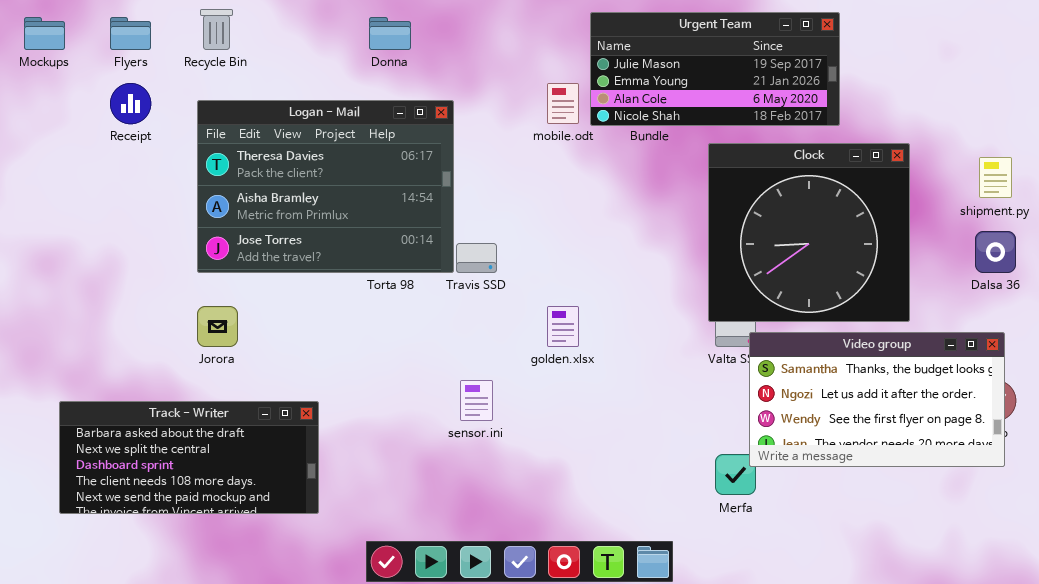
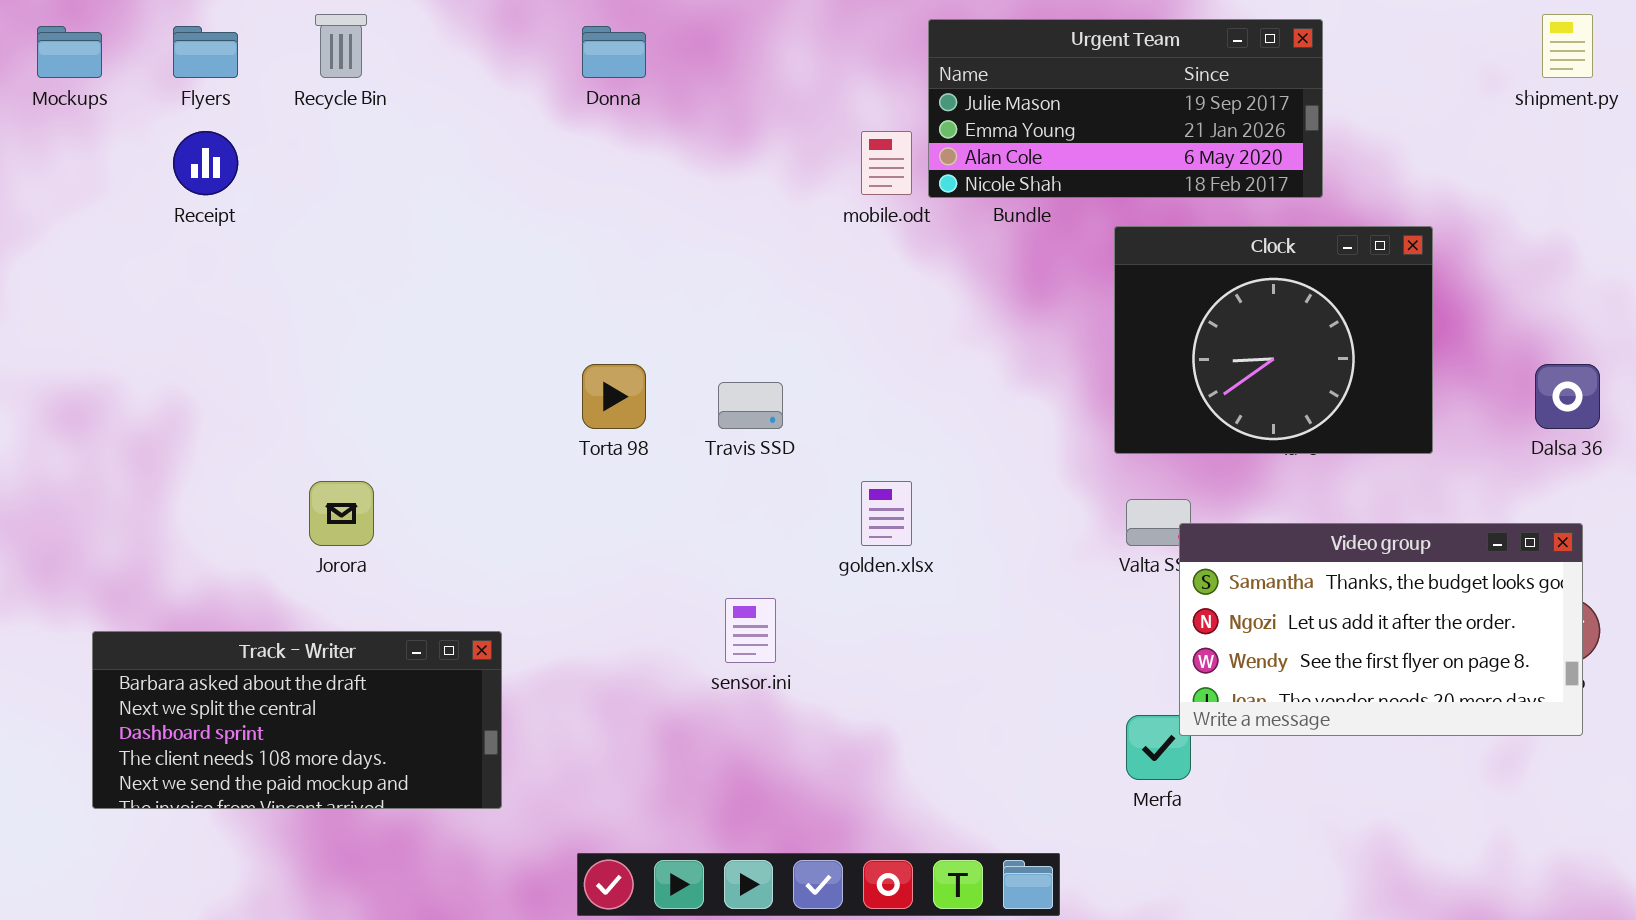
Logan - Mail: [197,100,454,273] -> none, closed
Clock: [708,143,910,322] -> [1114,226,1433,454], resized
shipment.py: [979,157,1012,198] -> [1542,14,1593,78], moved

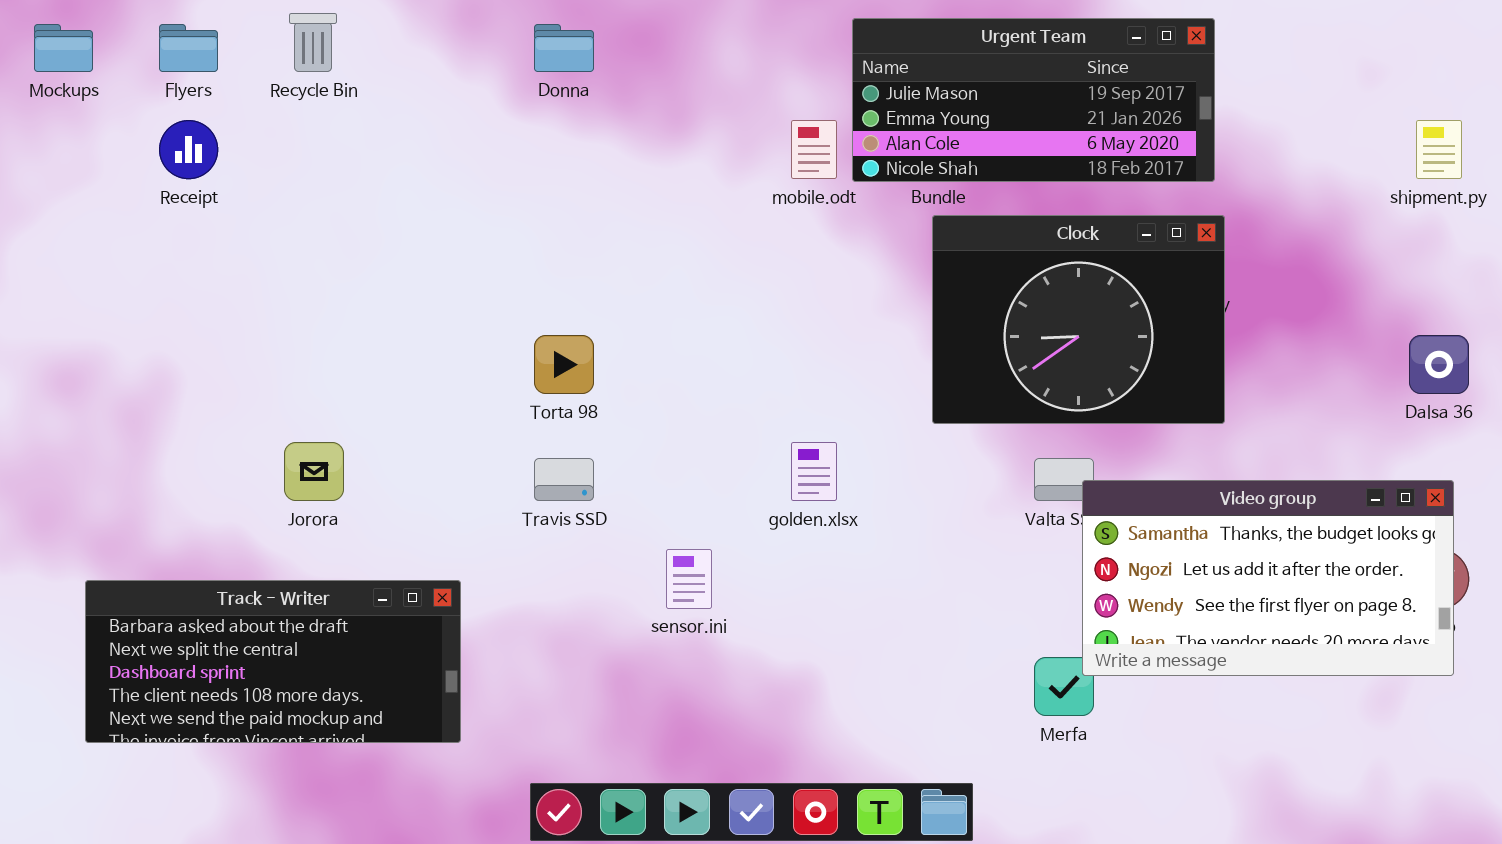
shipment.py: [1542,14,1593,78] -> [1416,120,1462,179], moved
Clock: [1114,226,1433,454] -> [932,215,1225,424], moved
Travis SSD: [718,382,783,429] -> [534,458,594,501], moved

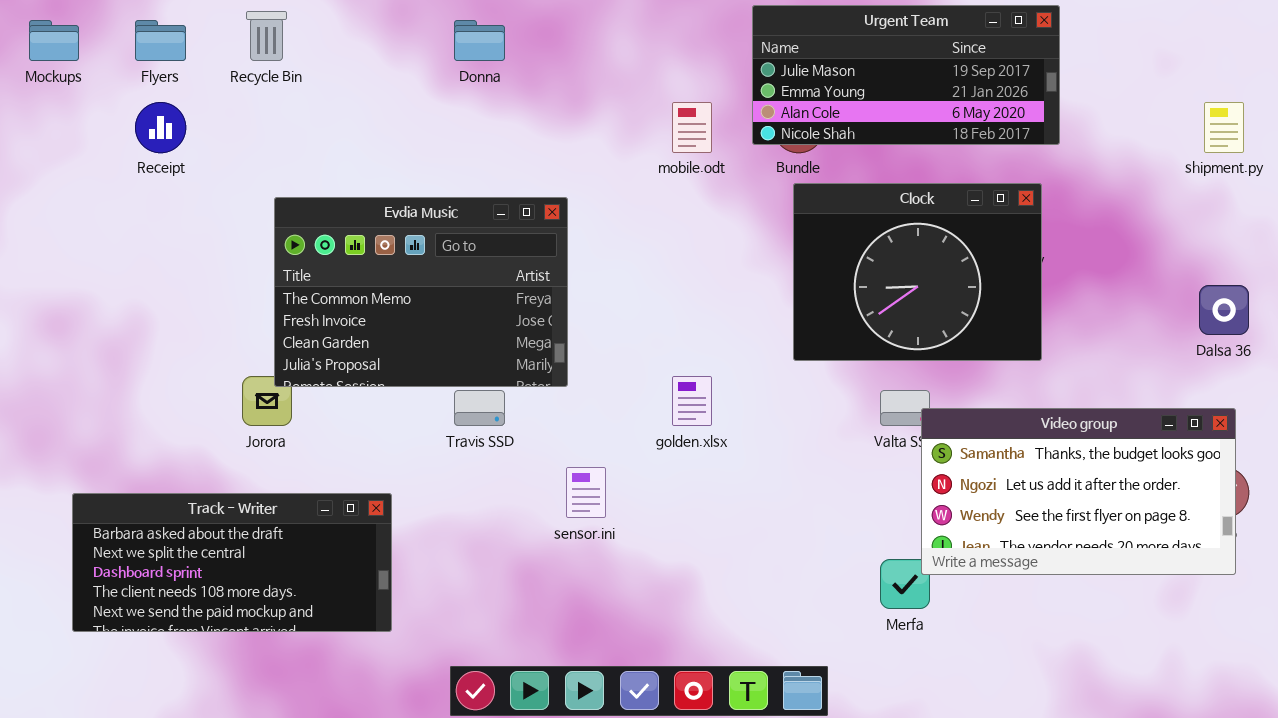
Urgent Team: [852,18,1215,182] -> [752,5,1060,145], moved
Evdia Music: none -> [274,197,568,387], opened

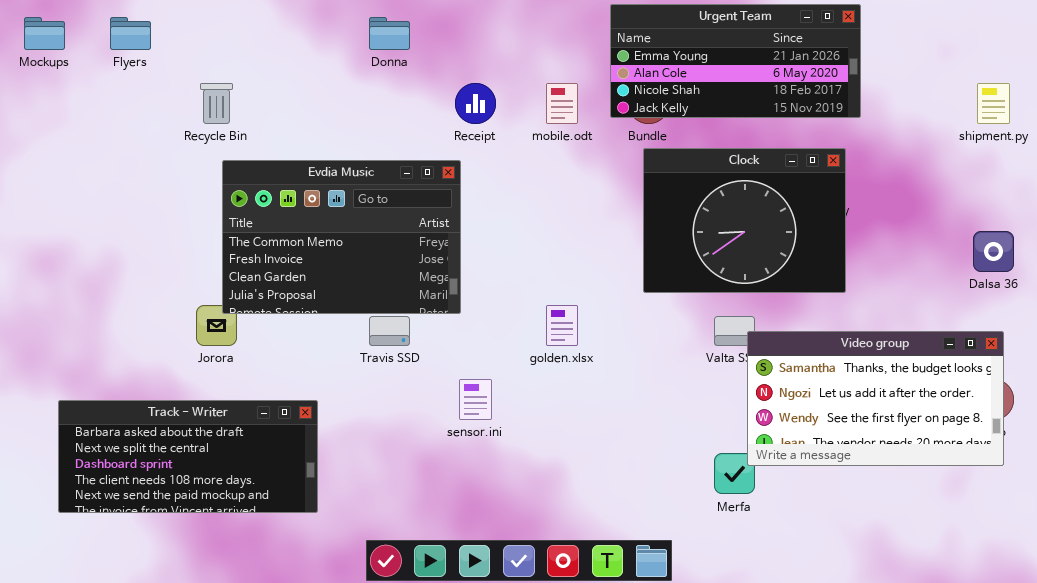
Urgent Team: [752,5,1060,145] -> [610,4,861,118], scrolled down 1 row
Recycle Bin: [246,11,287,61] -> [200,83,233,124], moved
Receipt: [135,102,186,153] -> [455,83,496,124], moved

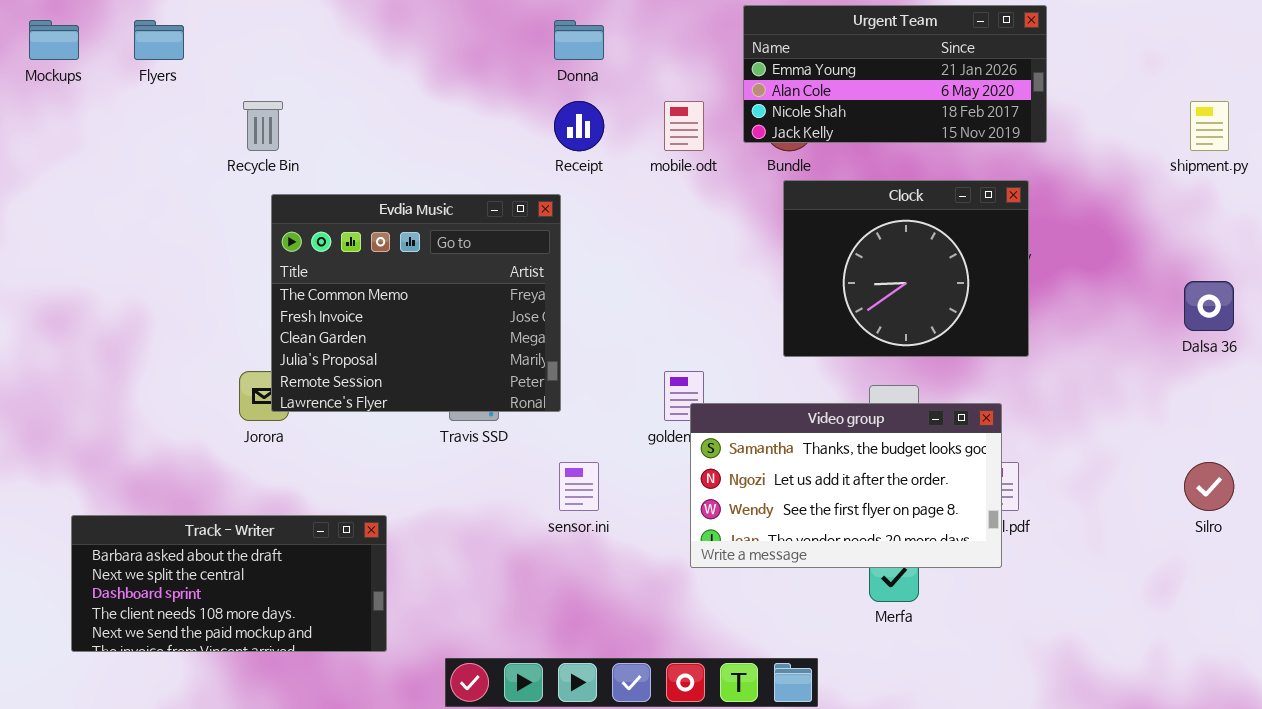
Donna: [369,17,410,50] -> [554,20,604,60], moved
Evdia Music: [222,160,461,314] -> [271,194,561,412], resized
Video group: [747,331,1004,466] -> [690,403,1002,568], moved
Track - Writer: [58,400,318,513] -> [71,515,387,652], moved

